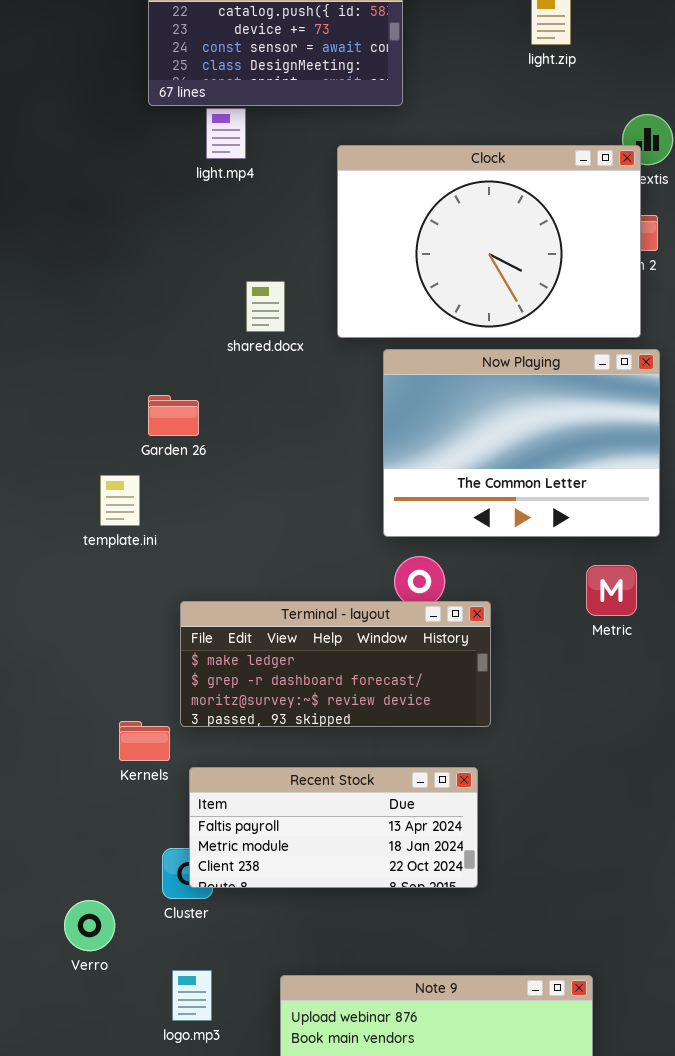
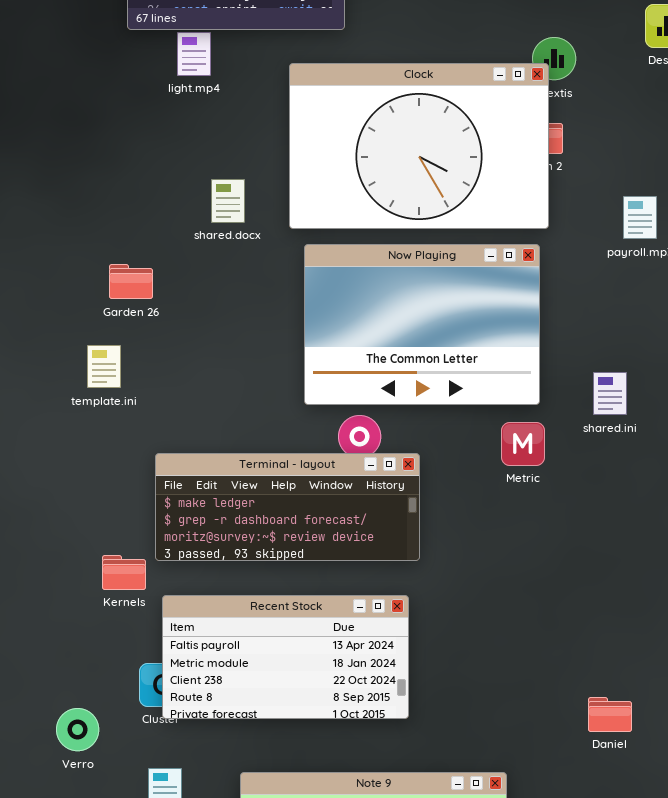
Now Playing: [383,349,660,537] -> [304,244,540,405], moved
Garden 26: [148,395,199,436] -> [109,264,153,299], moved
Recent Stock: [189,767,478,888] -> [162,595,409,719], resized

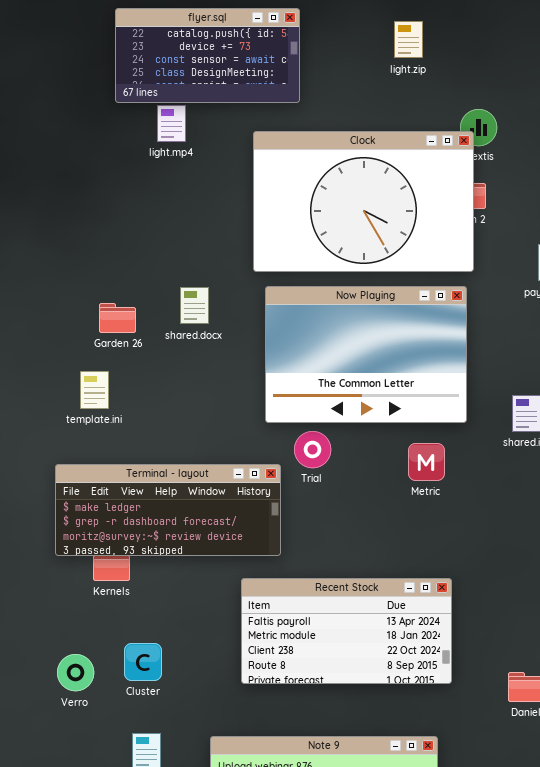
shared.docx: [211,179,245,223] -> [180,287,209,324], moved
Metric: [501,422,545,466] -> [408,443,445,481], moved
Terminal - layout: [155,453,420,561] -> [55,464,281,556], moved
Recent Stock: [162,595,409,719] -> [241,578,452,684], moved
Verro: [56,708,99,751] -> [57,654,94,691], moved

